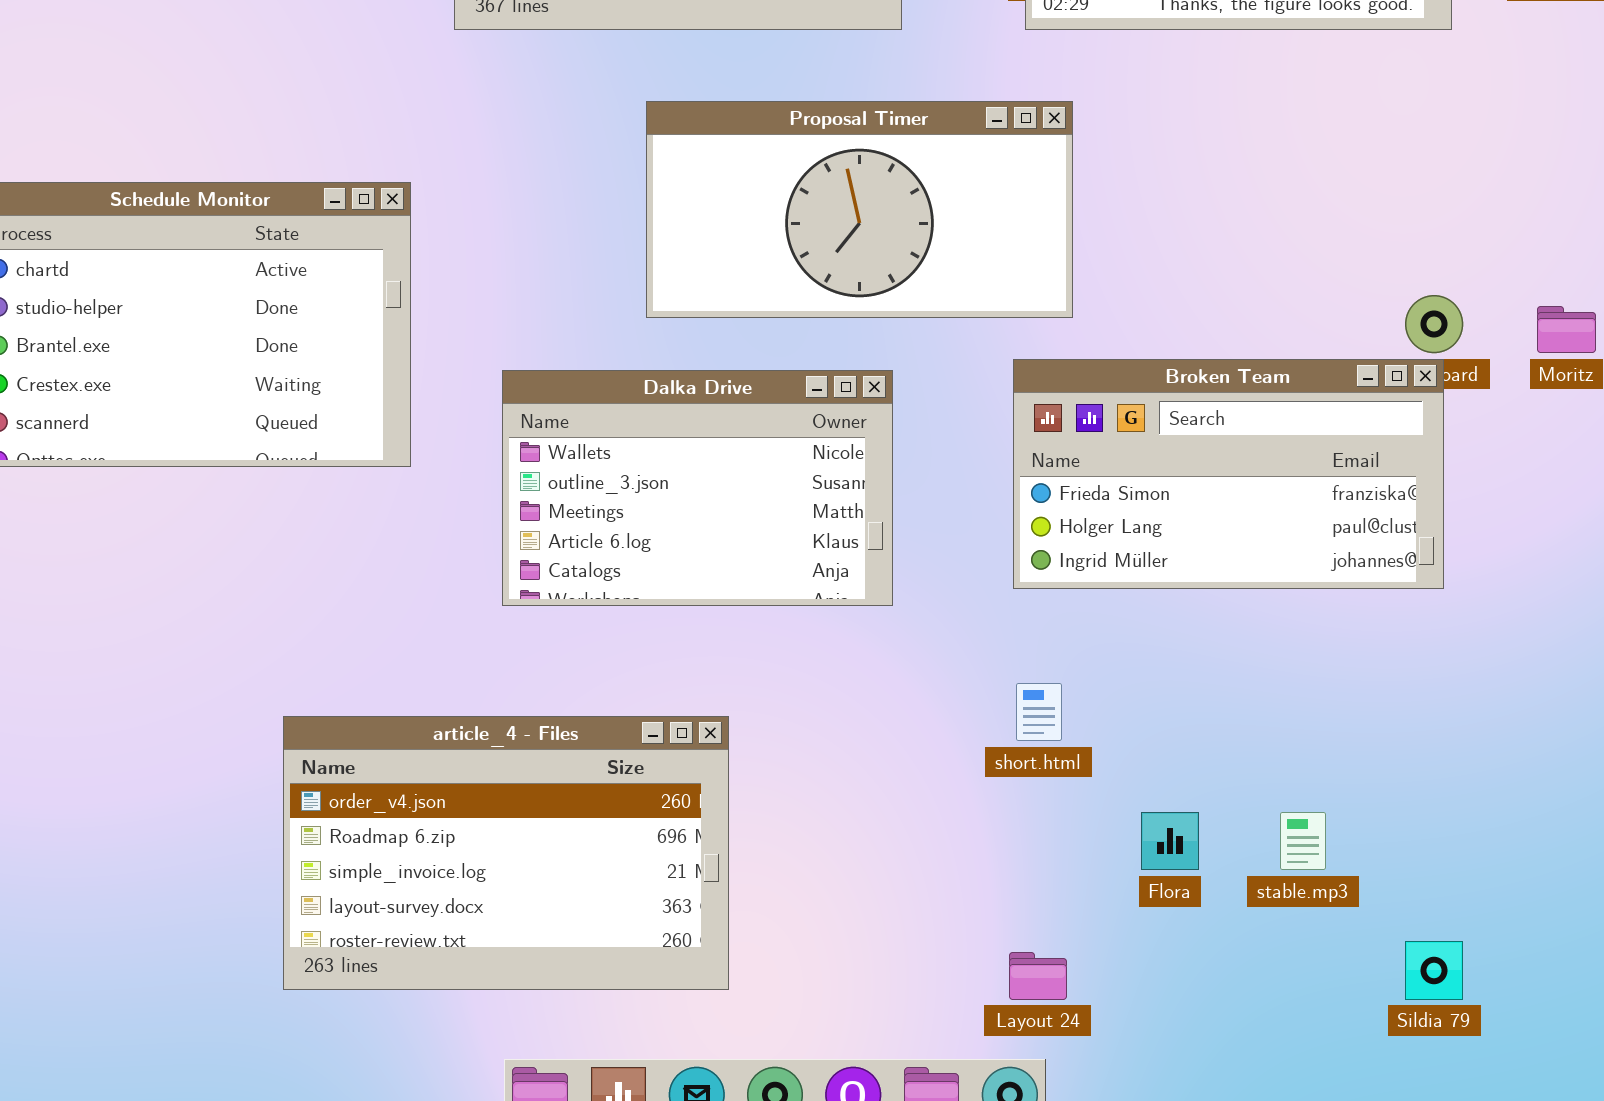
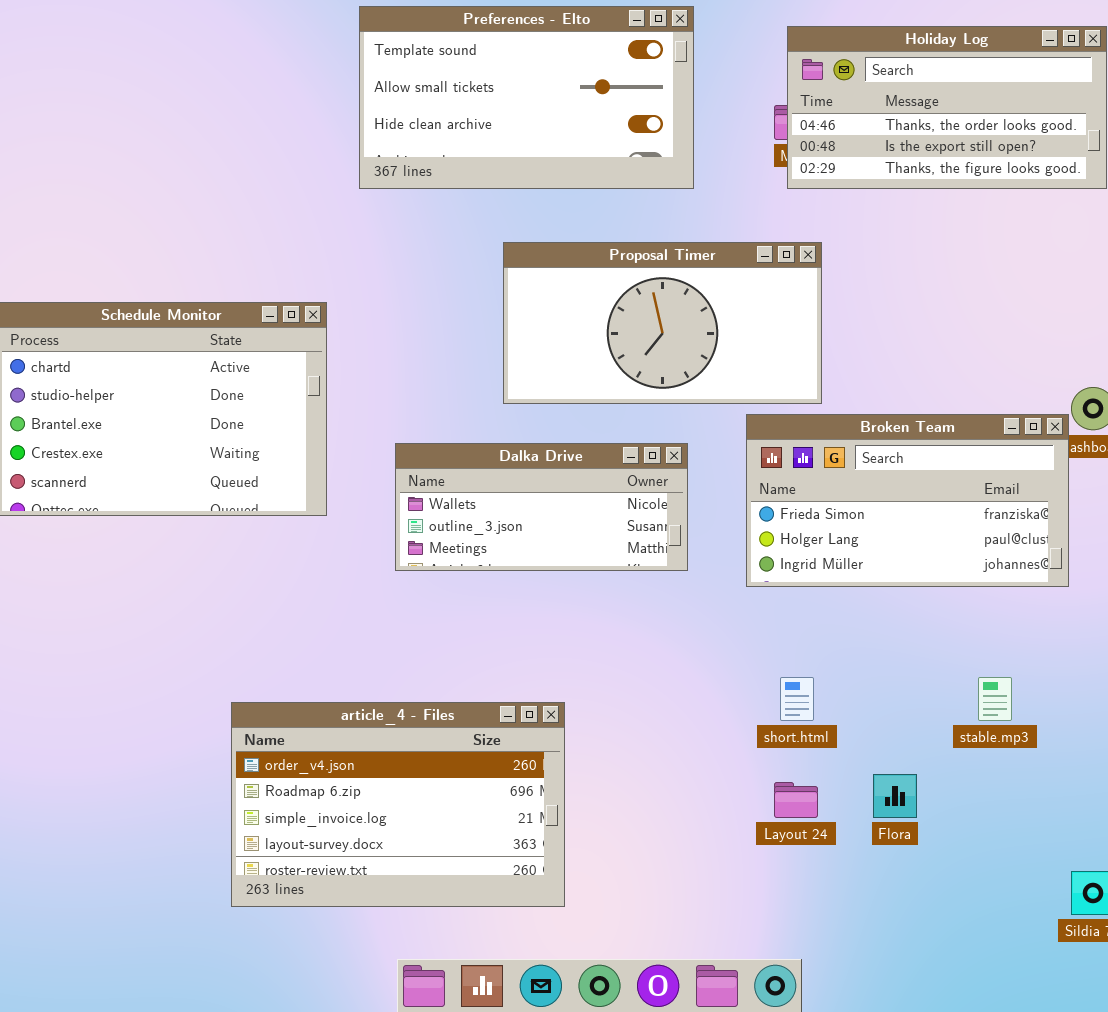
Broken Team: [1013,359,1444,589] -> [746,414,1069,587], moved
Dalka Drive: [502,370,893,606] -> [395,443,688,571], resized
stable.mp3: [1280,812,1326,870] -> [978,677,1012,721], moved
Layout 24: [1009,952,1067,1000] -> [774,782,818,818], moved

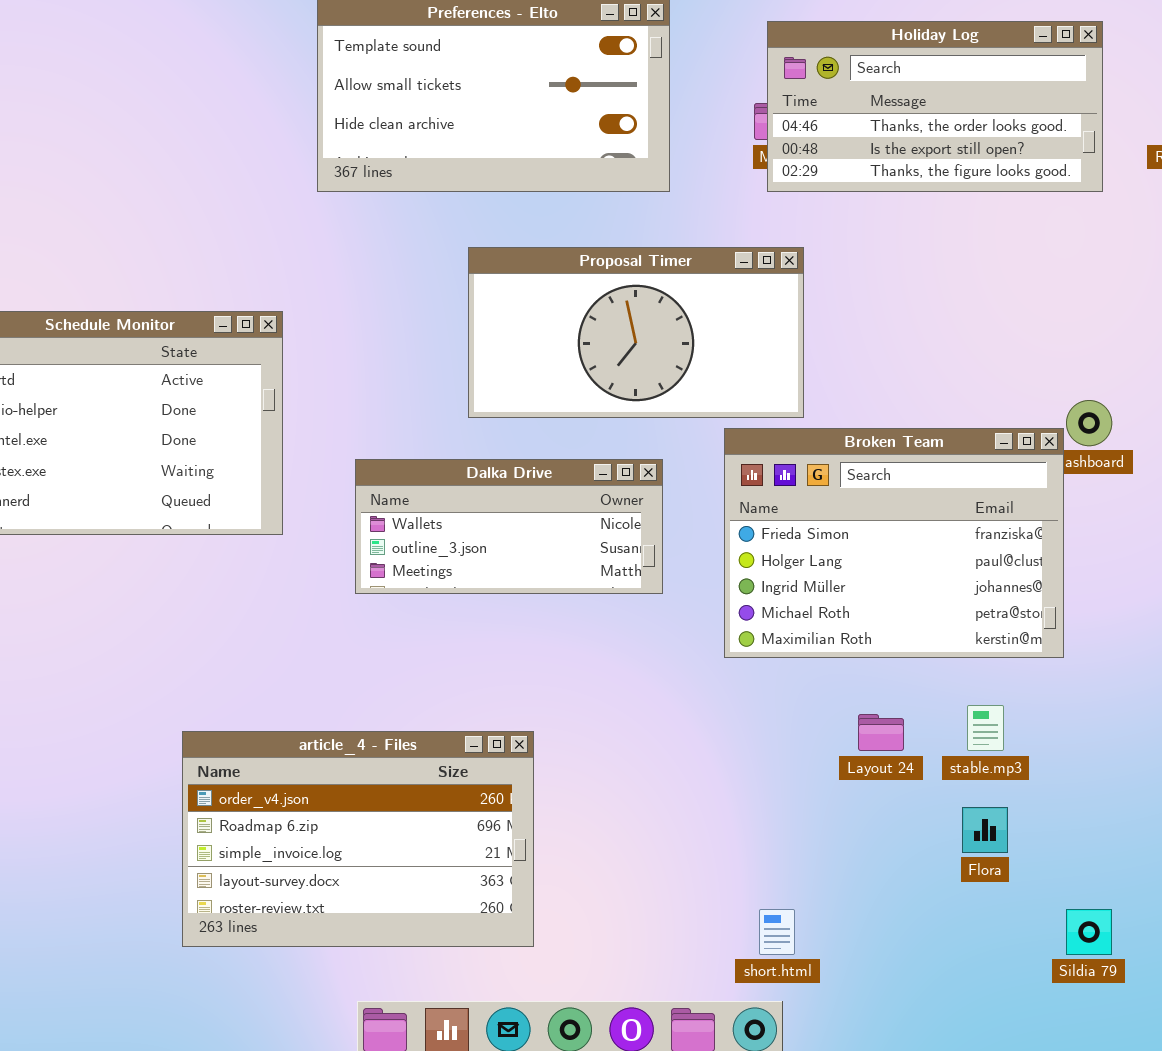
Broken Team: [746,414,1069,587] -> [724,428,1064,658], resized
short.html: [780,677,814,721] -> [759,909,795,955], moved
Flora: [873,774,917,818] -> [962,807,1008,853], moved
Layout 24: [774,782,818,818] -> [858,714,904,751], moved

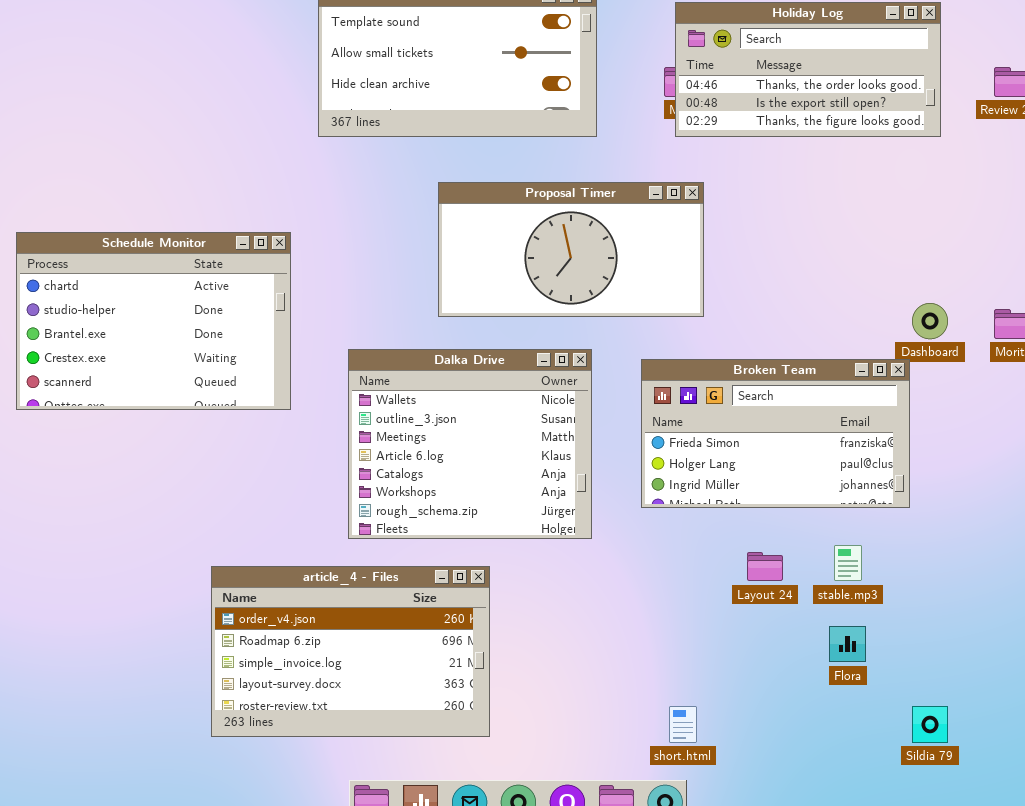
Broken Team: [724,428,1064,658] -> [641,359,910,508], resized
Dalka Drive: [355,459,663,594] -> [348,349,592,539], resized

